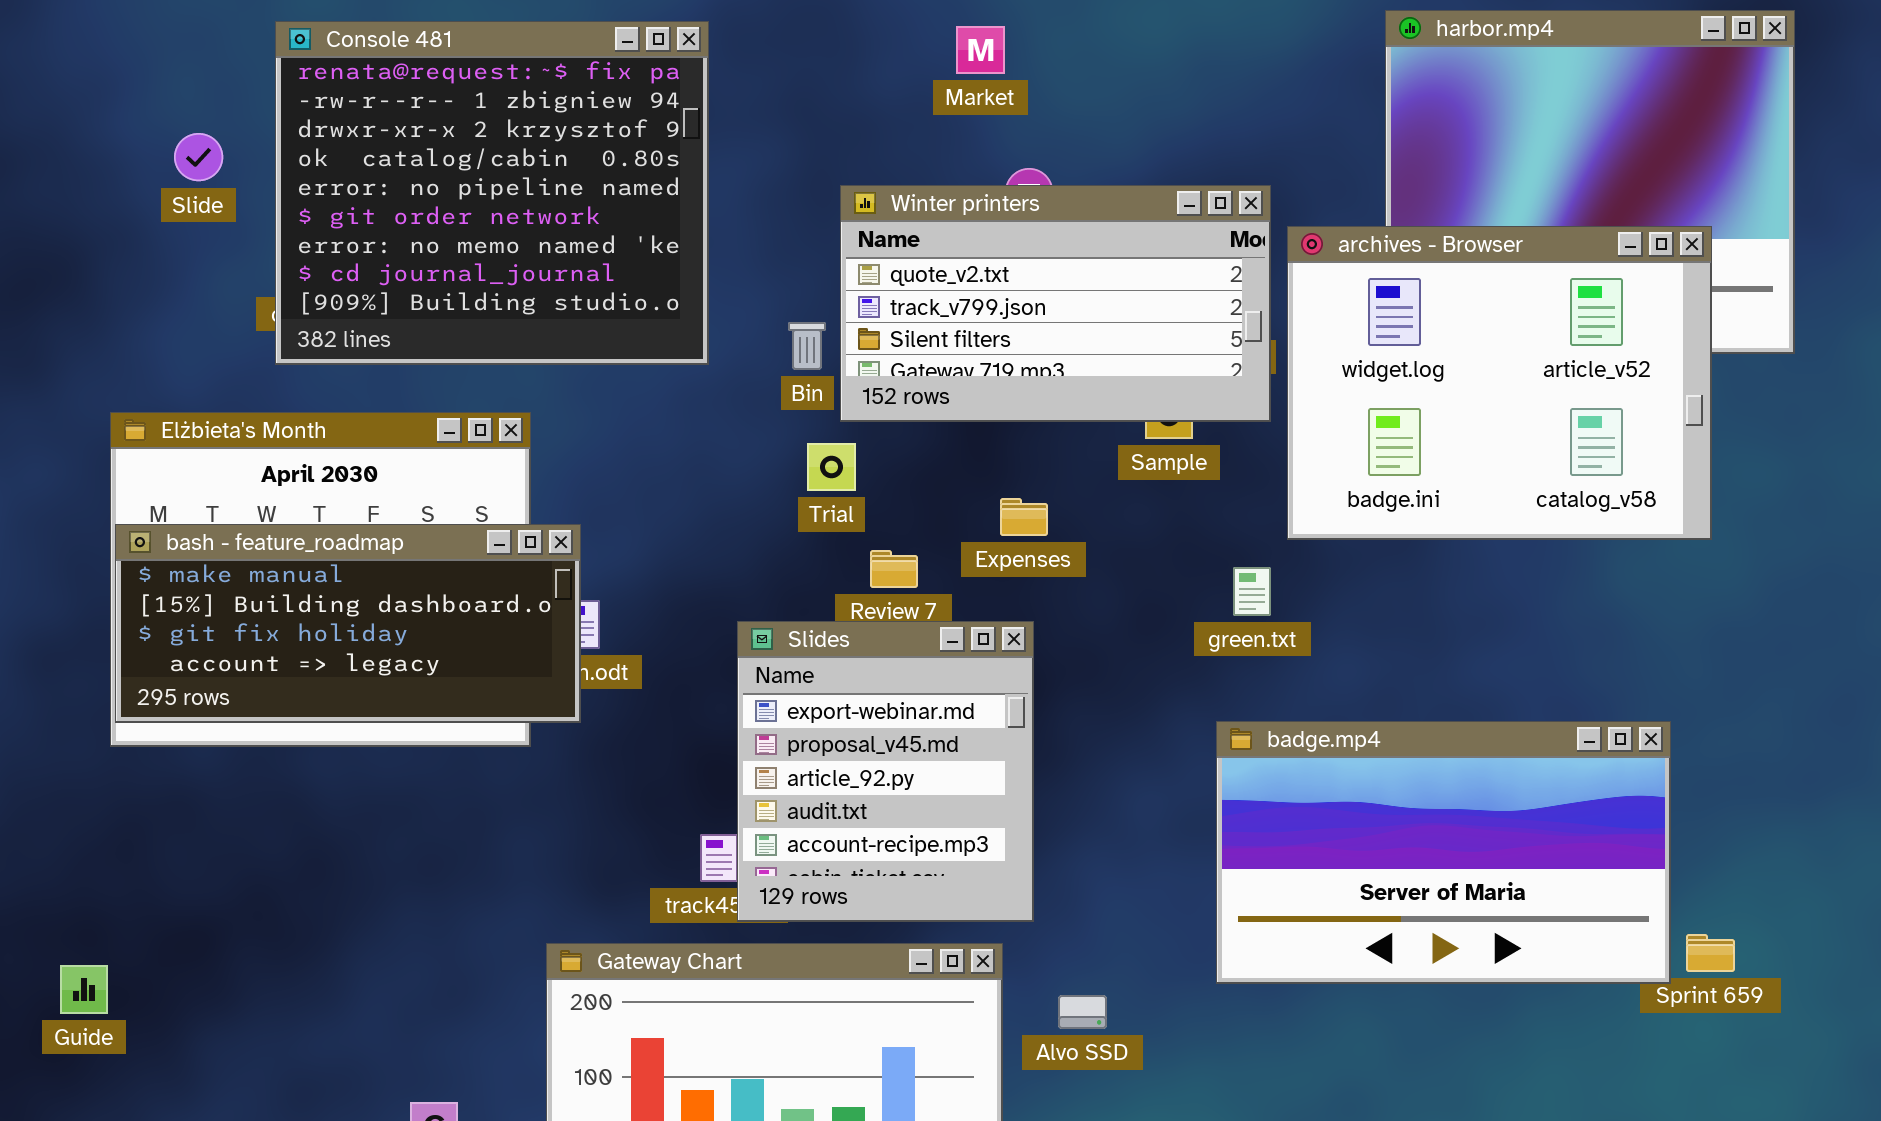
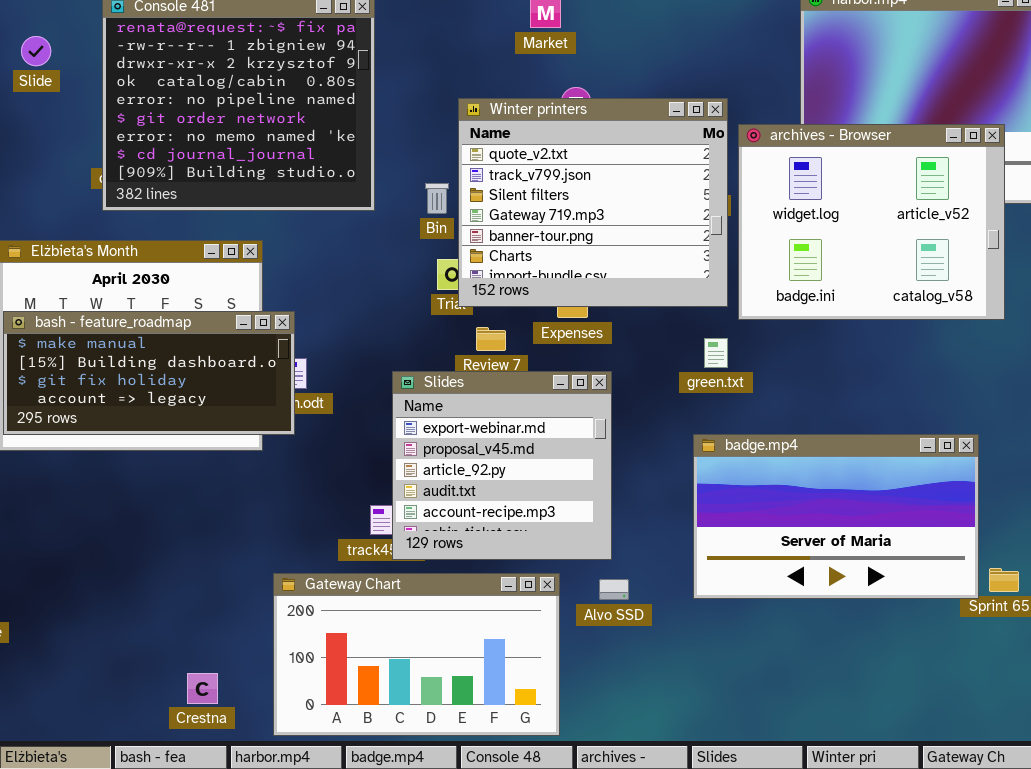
Slide: [174,133,223,181] -> [21,36,51,66], moved
Winter printers: [840,185,1271,422] -> [458,98,728,307], resized
Slides: [737,621,1034,922] -> [392,371,612,560], resized
Alvo SSD: [1058,995,1107,1029] -> [599,579,629,600], moved

